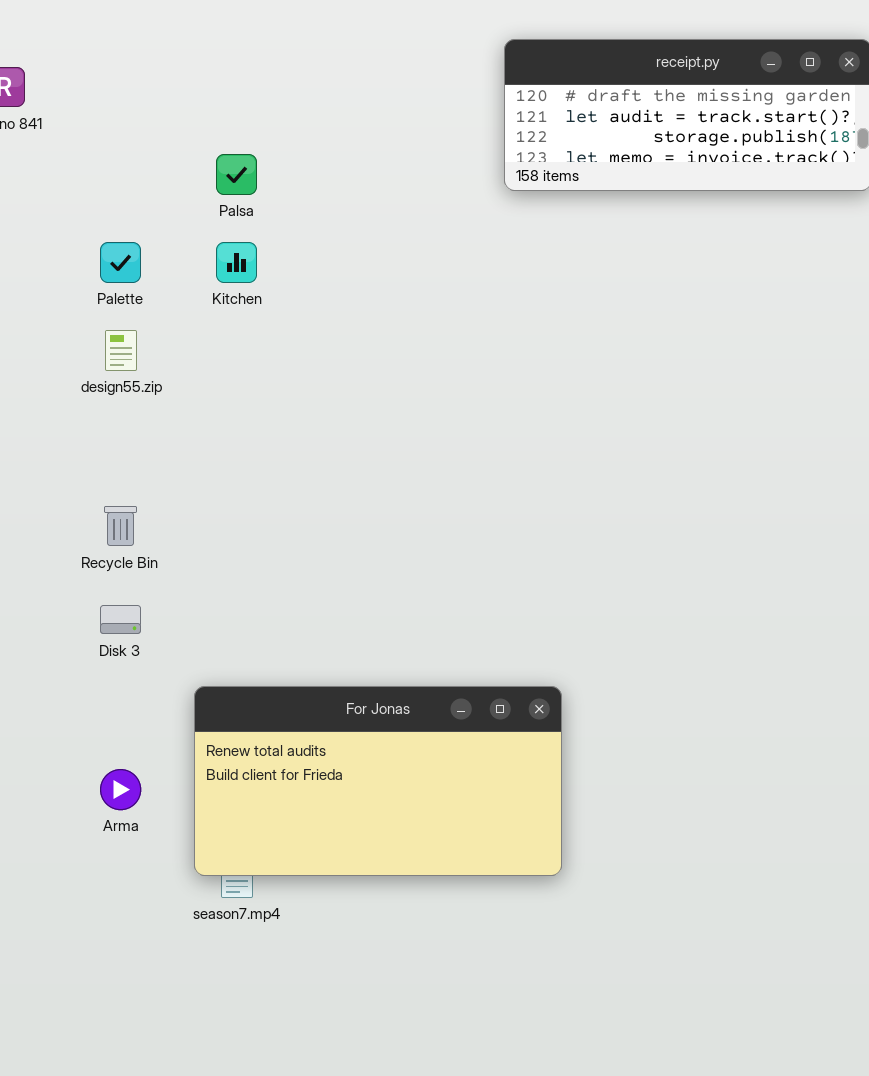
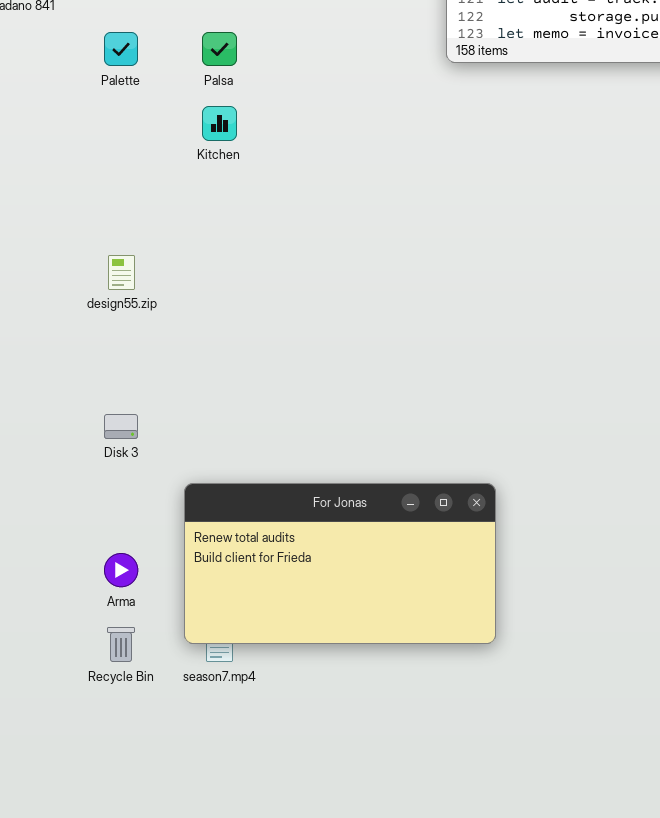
Palette: [100,242,141,283] -> [104,32,138,66], moved
design55.zip: [105,330,137,371] -> [108,255,135,290], moved
Recycle Bin: [104,506,137,546] -> [107,627,135,662], moved

